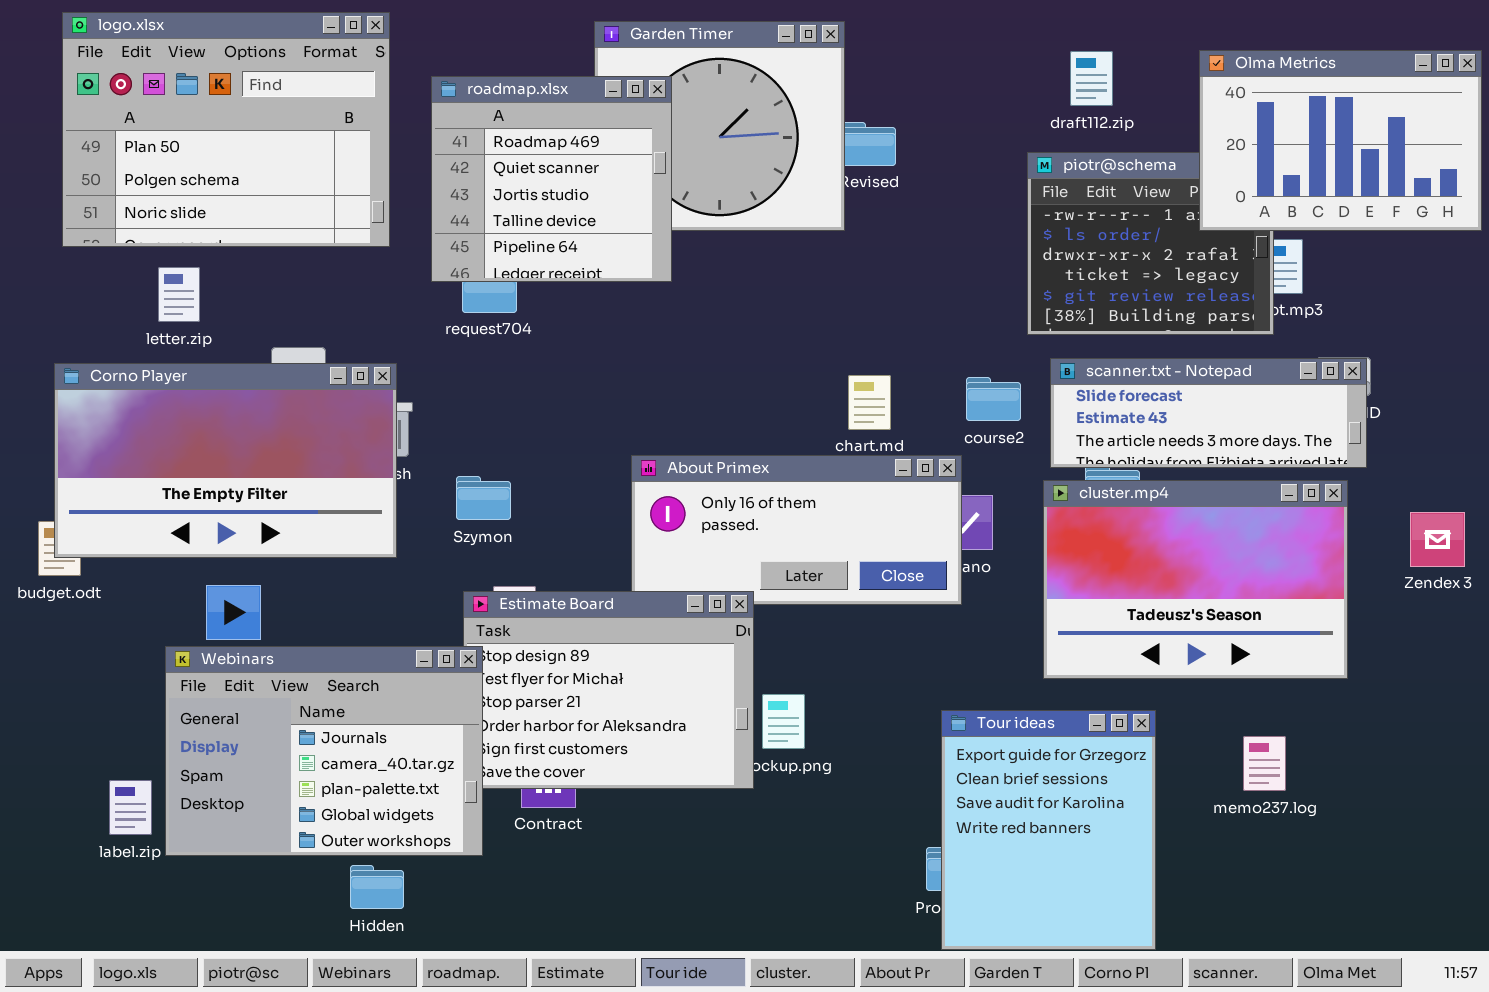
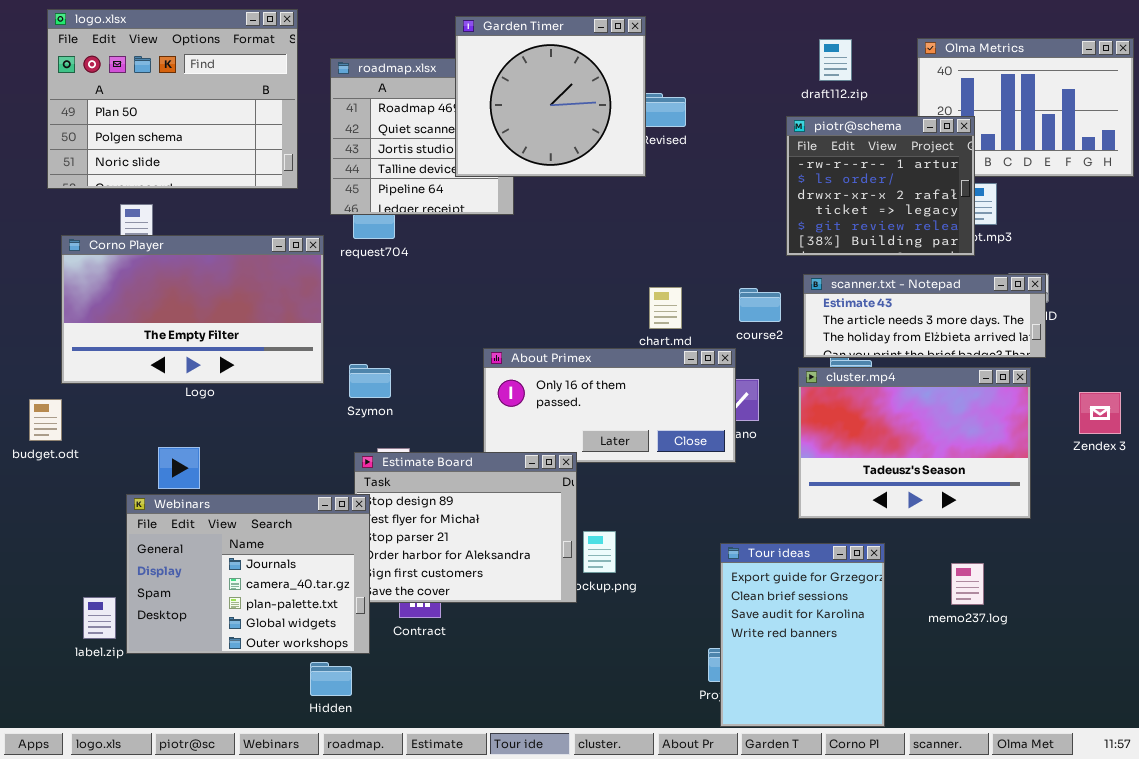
Garden Timer: [594,21,845,231] -> [455,16,646,177], raised
piotr@schema: [1027,152,1274,335] -> [786,116,975,256], raised
scanner.txt - Notepad: [1050,358,1367,468] -> [803,274,1046,358], scrolled down 1 row
Corno Player: [54,363,397,558] -> [61,235,324,384], moved
Hidden: [350,865,404,909] -> [310,662,352,696], moved

